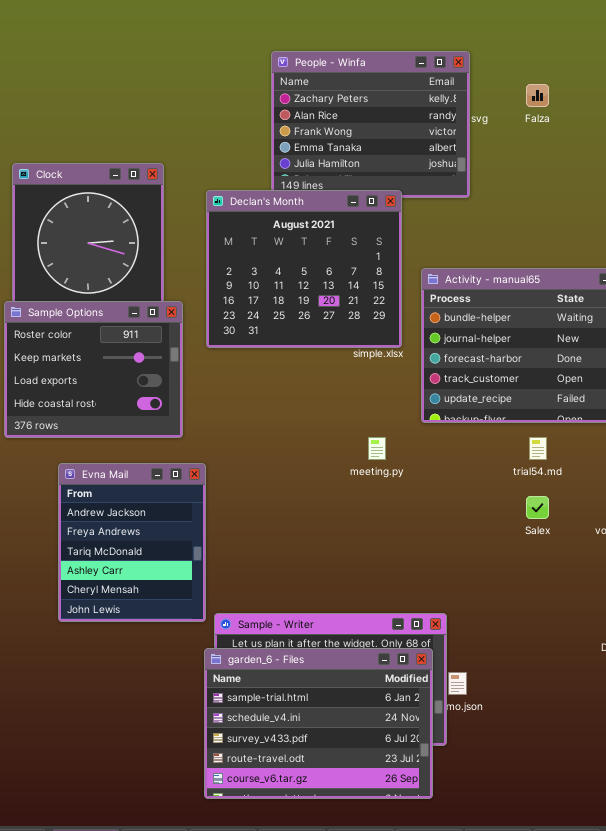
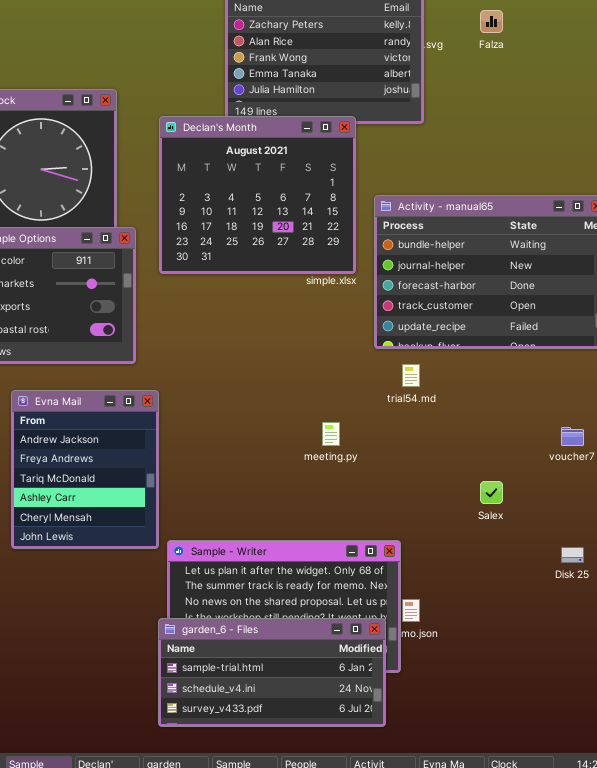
meeting.py: [368,437,386,460] -> [322,422,340,446], moved
trial54.md: [529,437,547,460] -> [402,364,420,387], moved
Salex: [526,496,549,519] -> [480,481,503,504], moved
garden_6 - Files: [204,648,433,799] -> [158,618,386,727], resized

